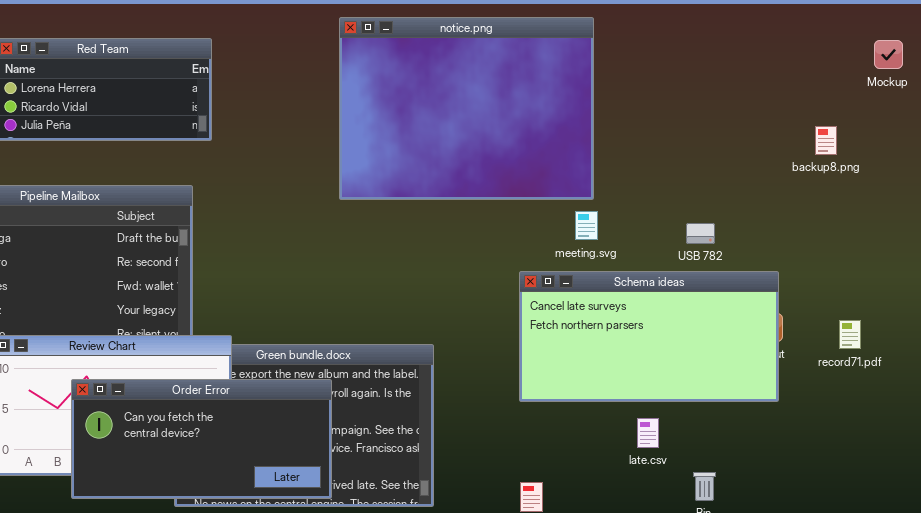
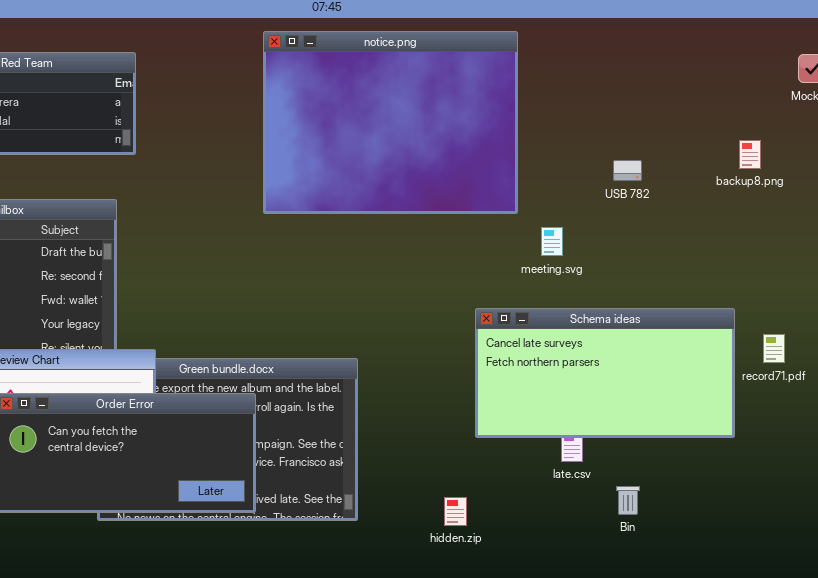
meeting.svg: [575,211,598,240] -> [541,227,563,256], moved
USB 782: [686,223,715,244] -> [613,160,642,181], moved
Schema ideas: [519,271,779,402] -> [475,308,735,438], moved

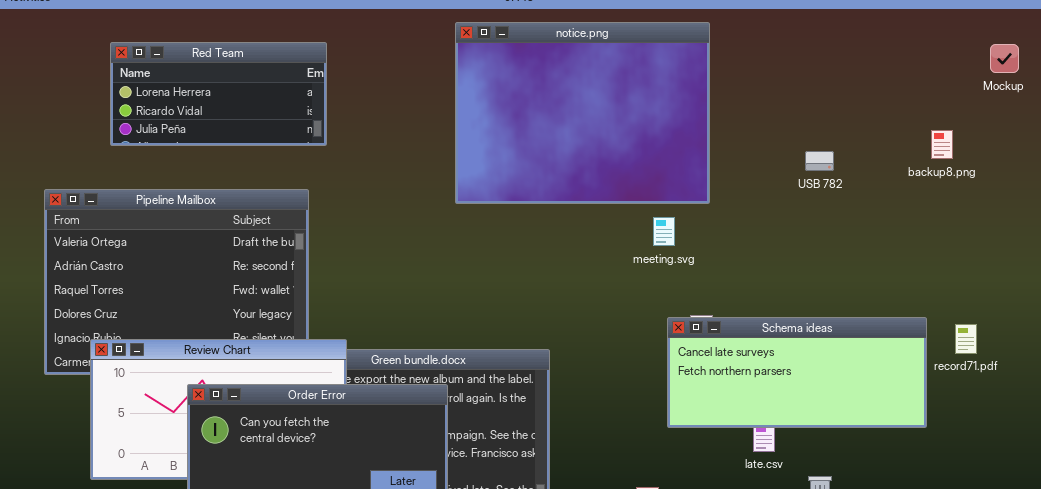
meeting.svg: [541,227,563,256] -> [653,217,675,246], moved
Schema ideas: [475,308,735,438] -> [667,317,927,428], resized

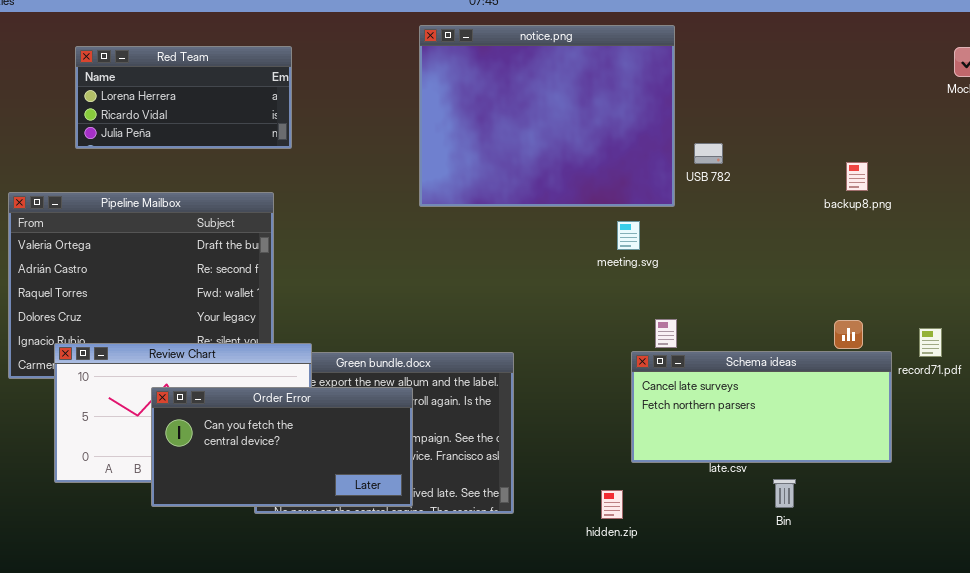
backup8.png: [931,130,953,159] -> [846,162,868,191], moved
USB 782: [805,151,834,171] -> [694,143,723,164], moved
Schema ideas: [667,317,927,428] -> [631,351,892,463], moved

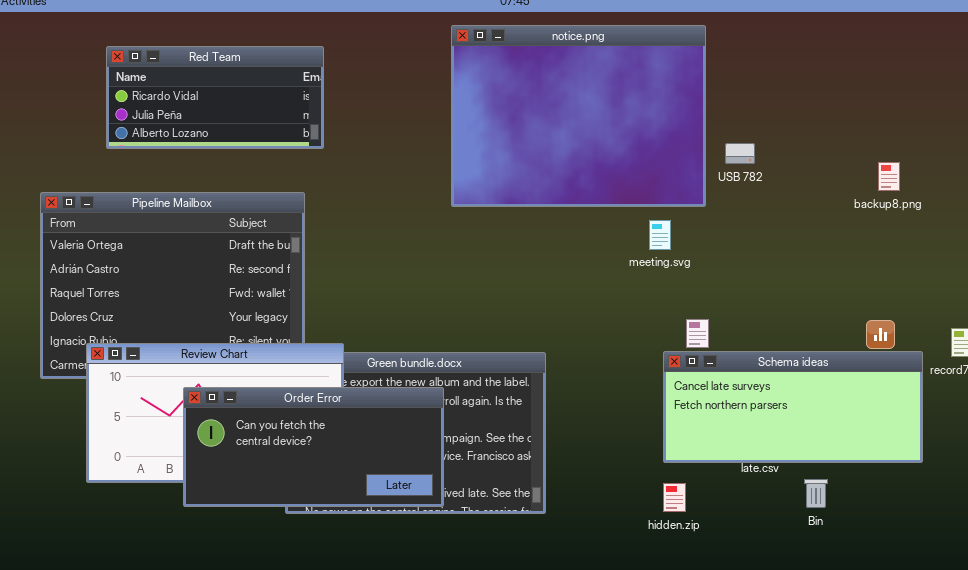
Red Team: [75,46,292,149] -> [106,46,324,149], scrolled down 1 row
hidden.zip: [601,490,623,519] -> [663,483,686,512], moved

